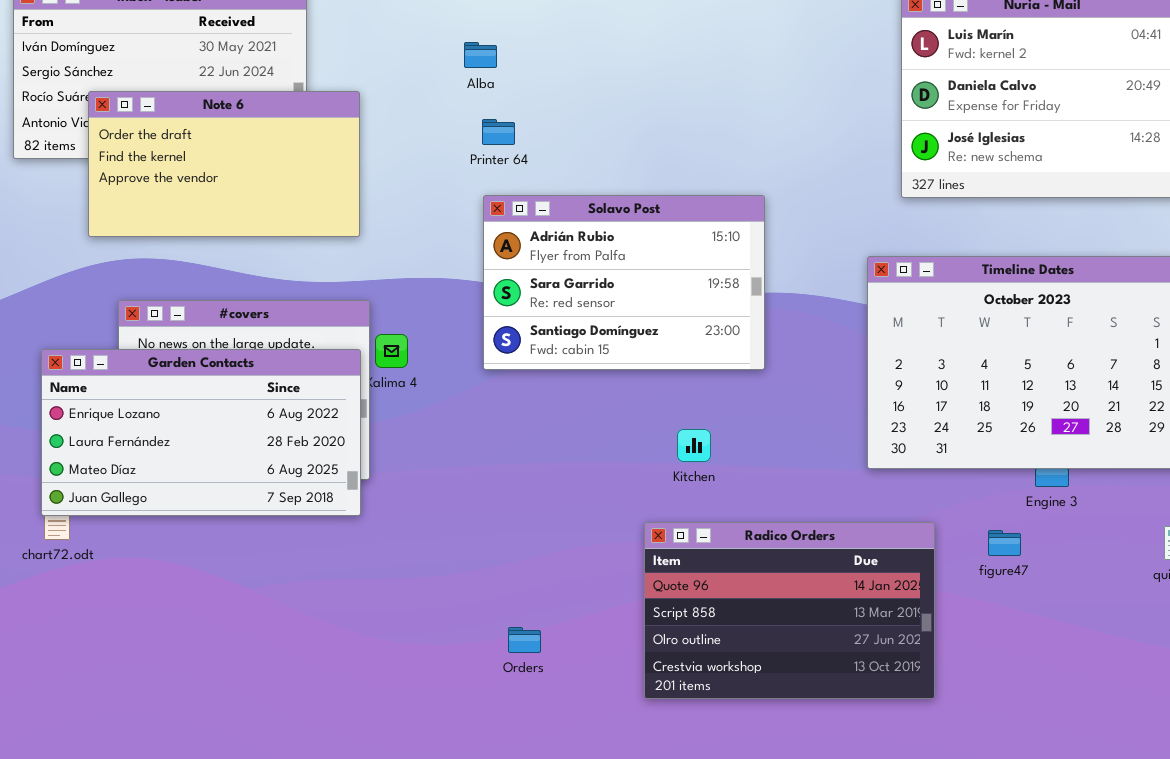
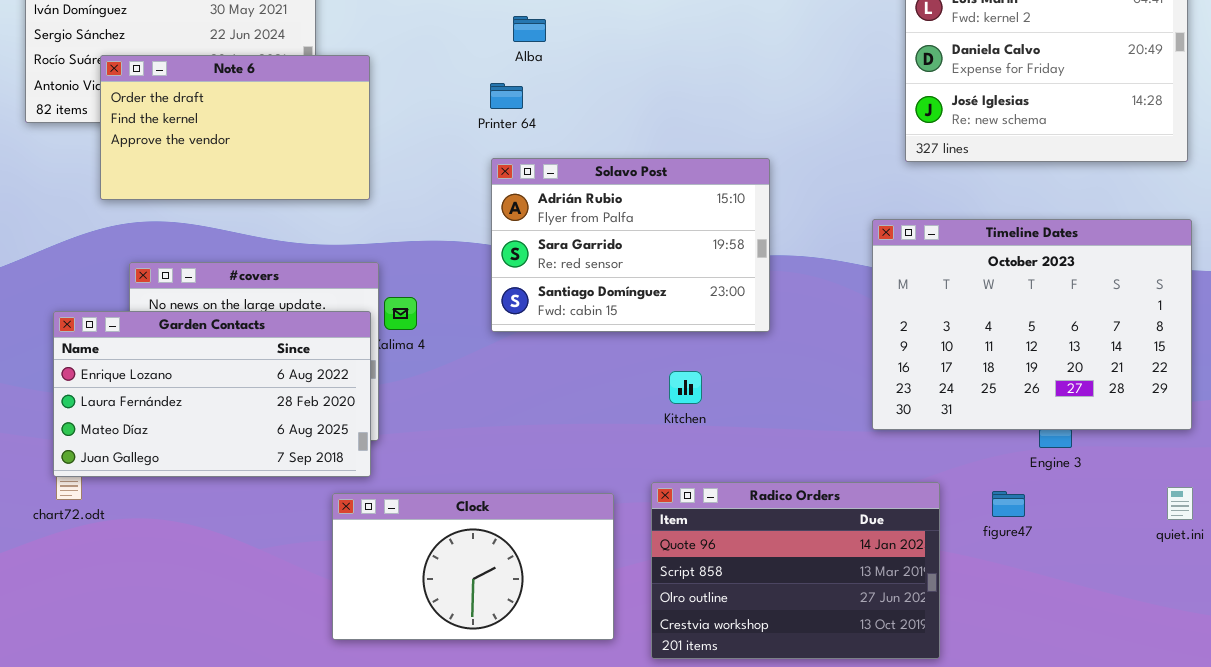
Alba: [464,42,497,68] -> [513,16,546,42], moved
Kitchen: [677,429,711,462] -> [669,371,702,404], moved
Clock: none -> [332,493,614,640], opened

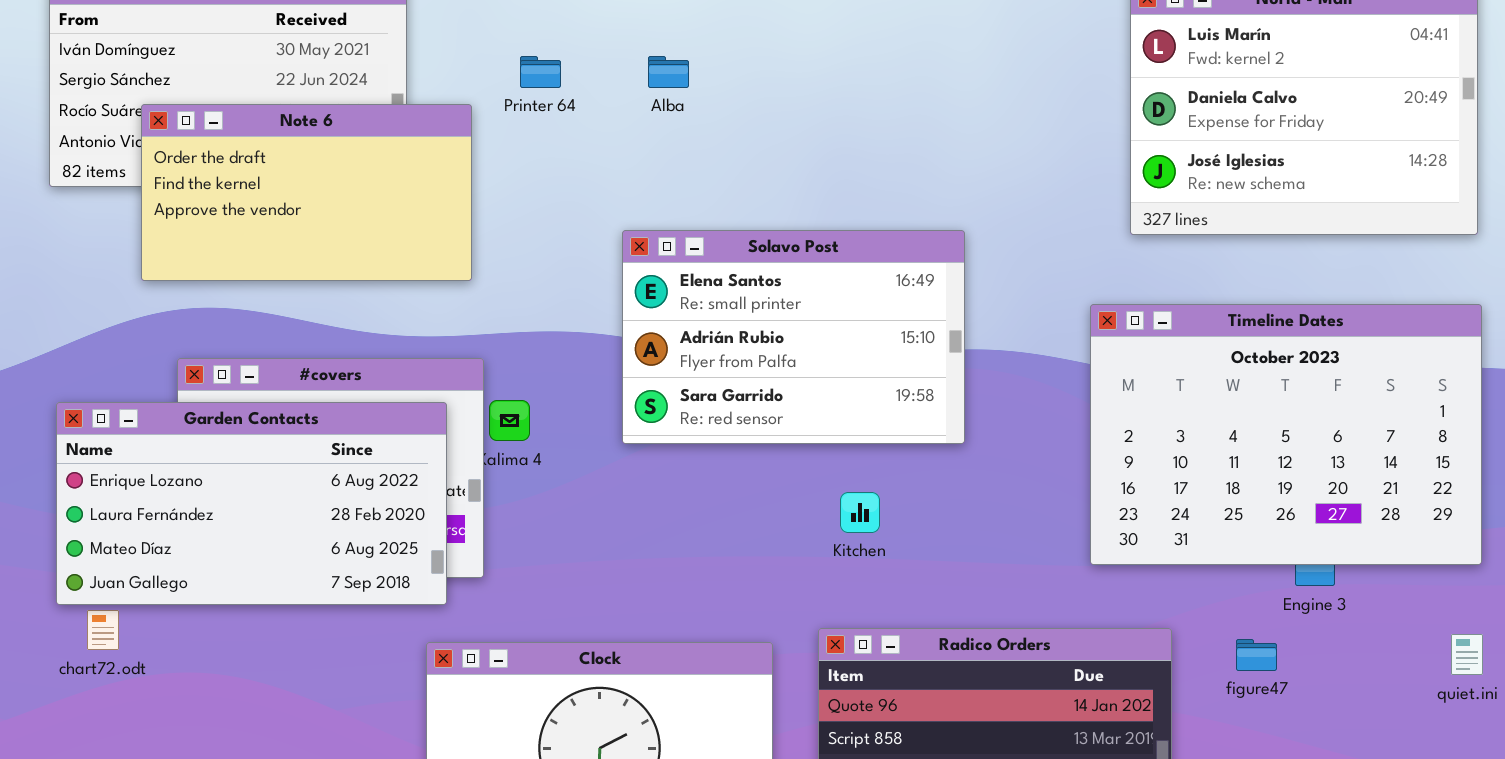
Printer 64: [490,83,523,109] -> [520,56,561,88], moved
Solavo Post: [491,158,770,332] -> [622,230,965,444], scrolled up 1 row
Garden Contacts: [53,311,371,477] -> [56,402,447,605], moved

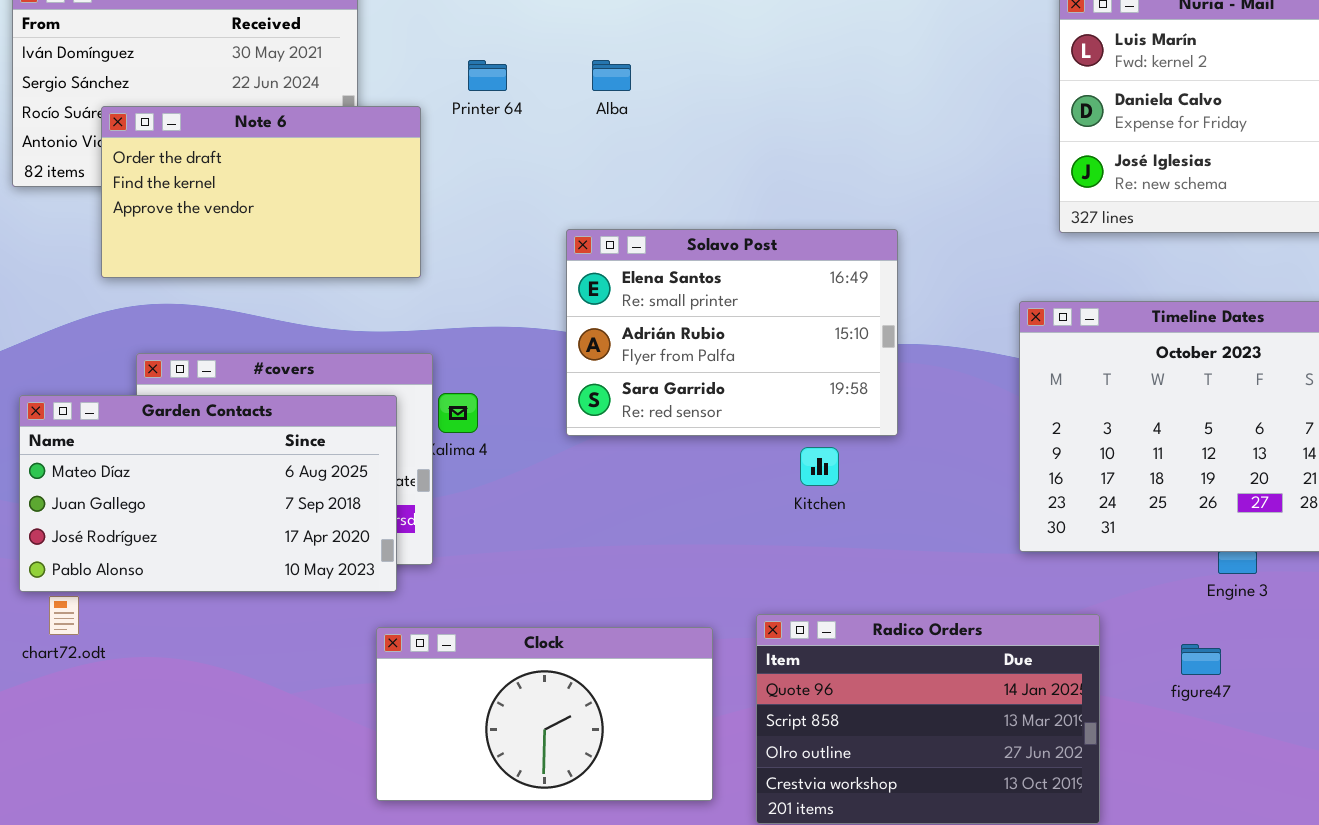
Garden Contacts: [56,402,447,605] -> [19,395,397,592], scrolled down 2 rows
Kitchen: [840,492,880,533] -> [800,447,839,486], moved
figure47: [1236,639,1277,671] -> [1181,644,1221,675], moved

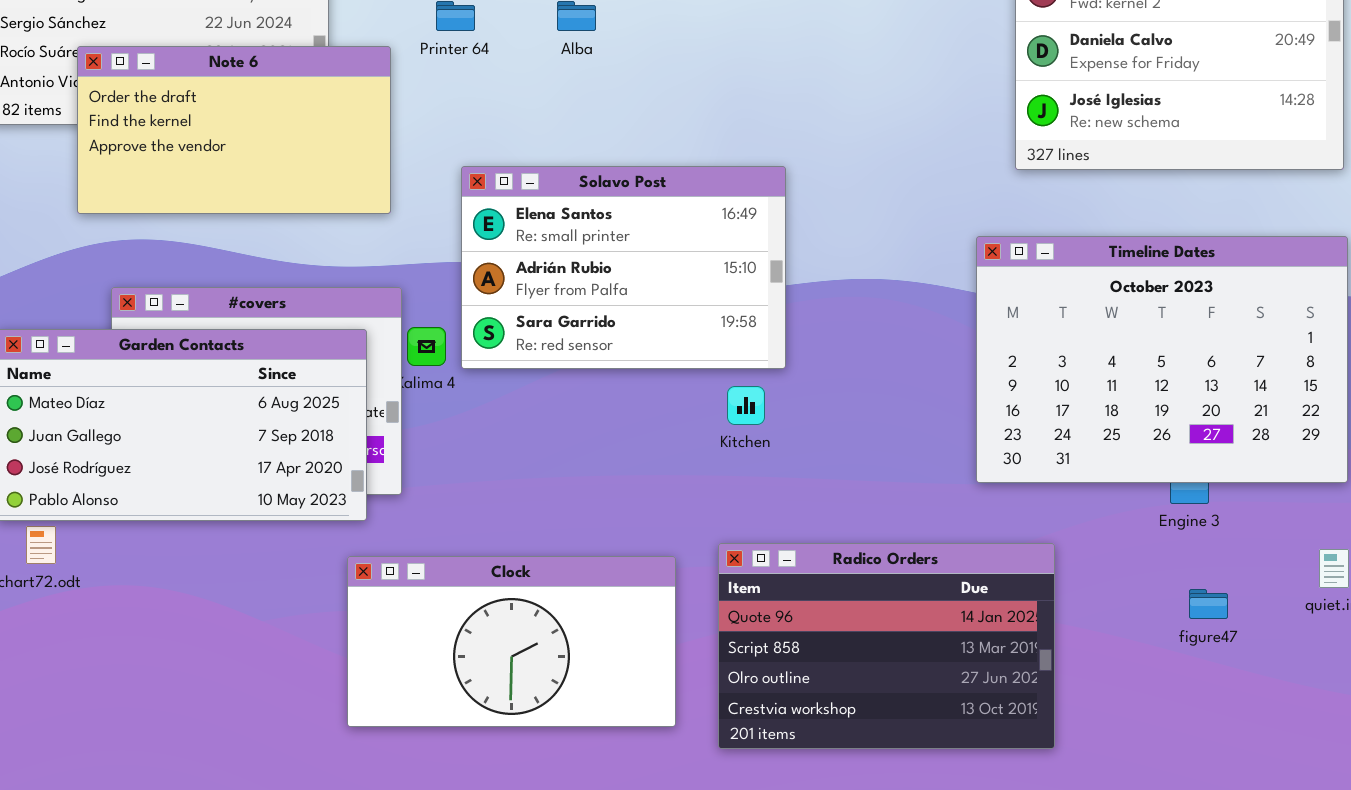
Solavo Post: [566,229,898,436] -> [461,166,786,369], moved
Kitchen: [800,447,839,486] -> [727,386,765,425], moved
figure47: [1181,644,1221,675] -> [1189,589,1228,619], moved

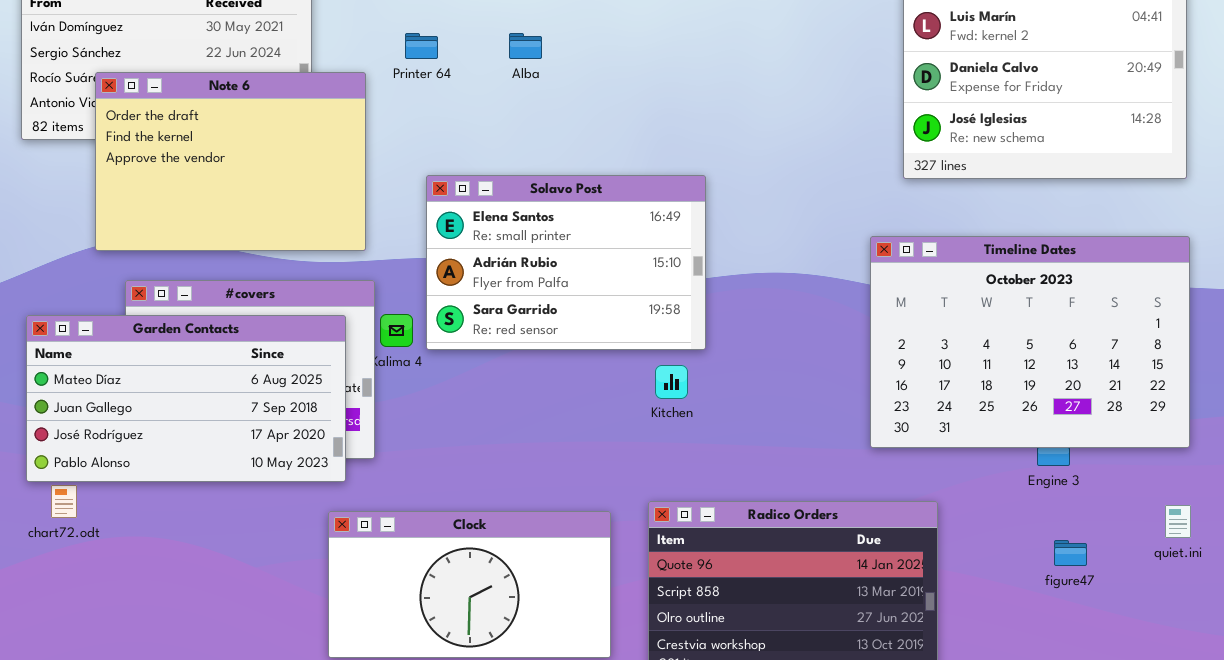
Note 6: [77,46,391,214] -> [95,72,366,251], resized

